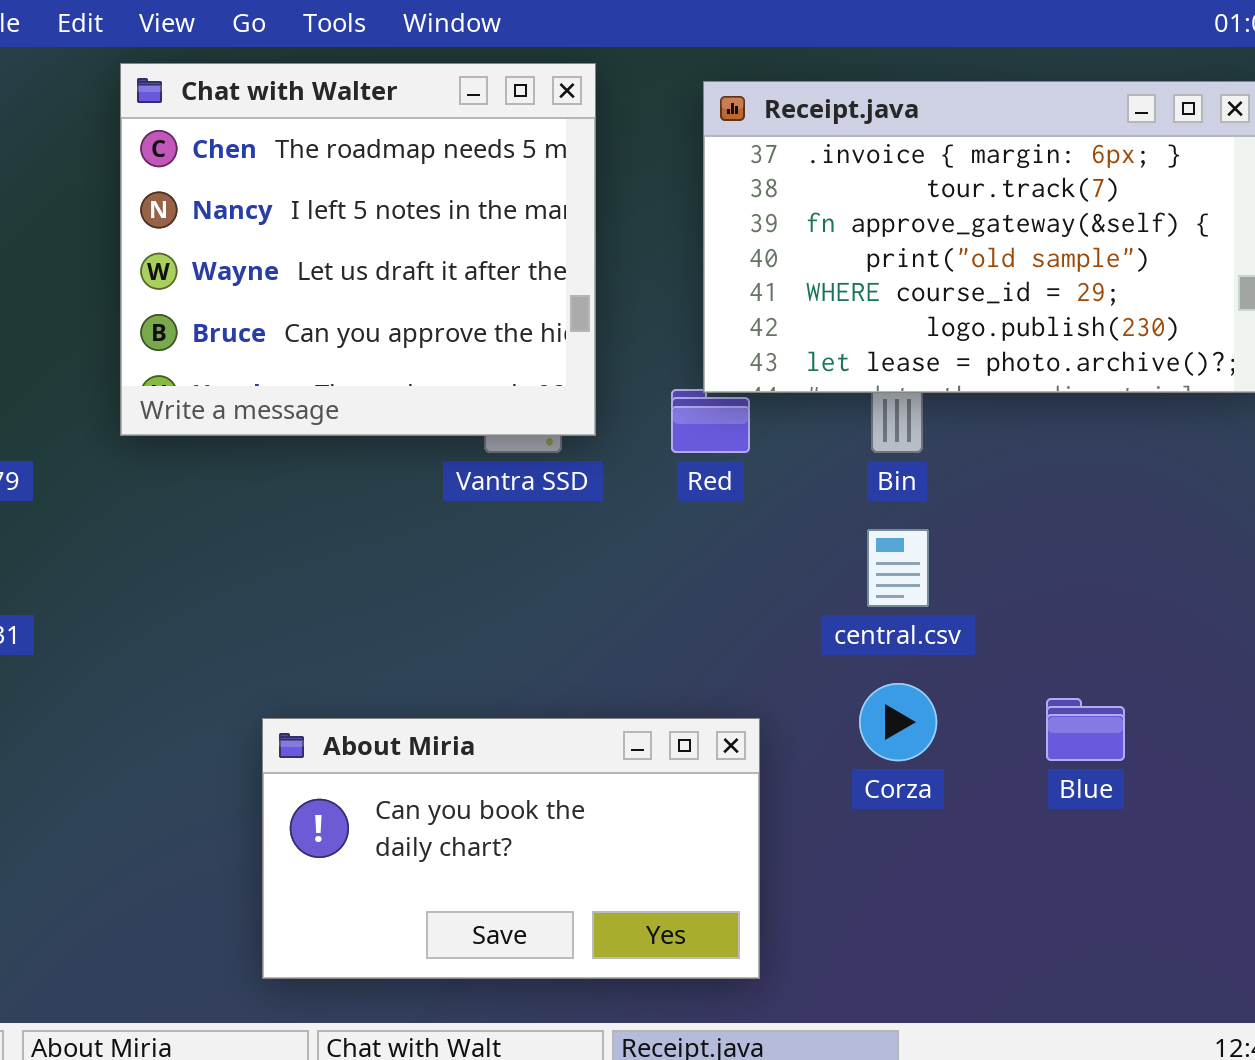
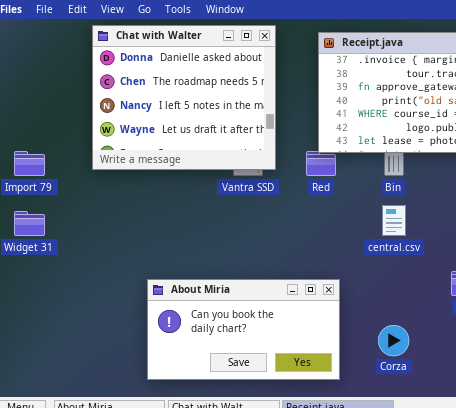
Chat with Walter: [120,63,596,436] -> [92,25,276,170], scrolled up 1 row
Corza: [859,683,937,761] -> [378,325,409,356], moved

